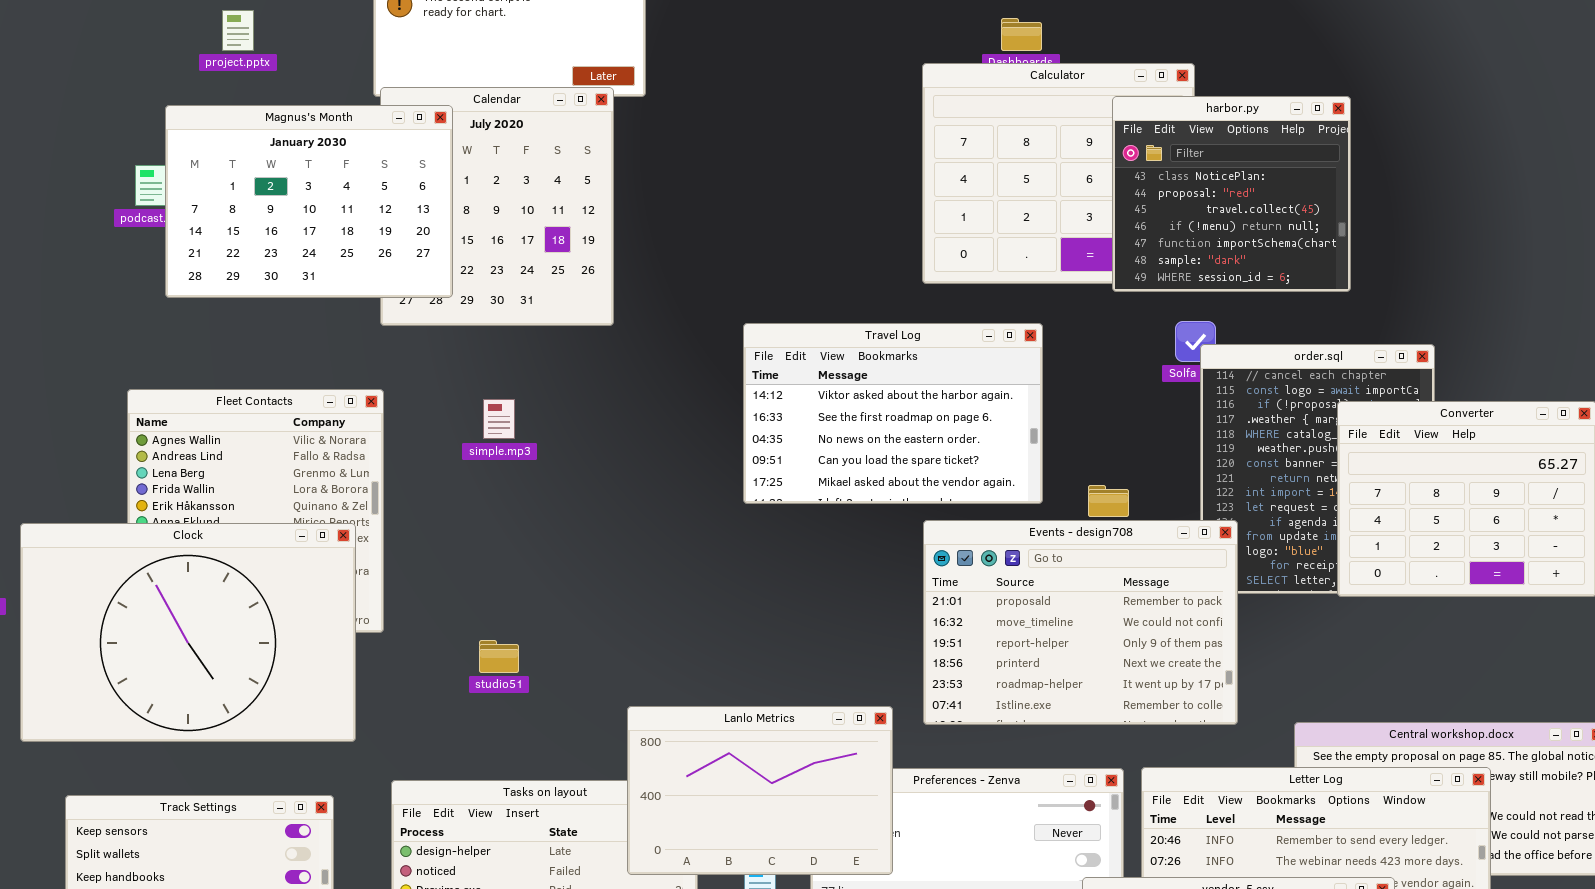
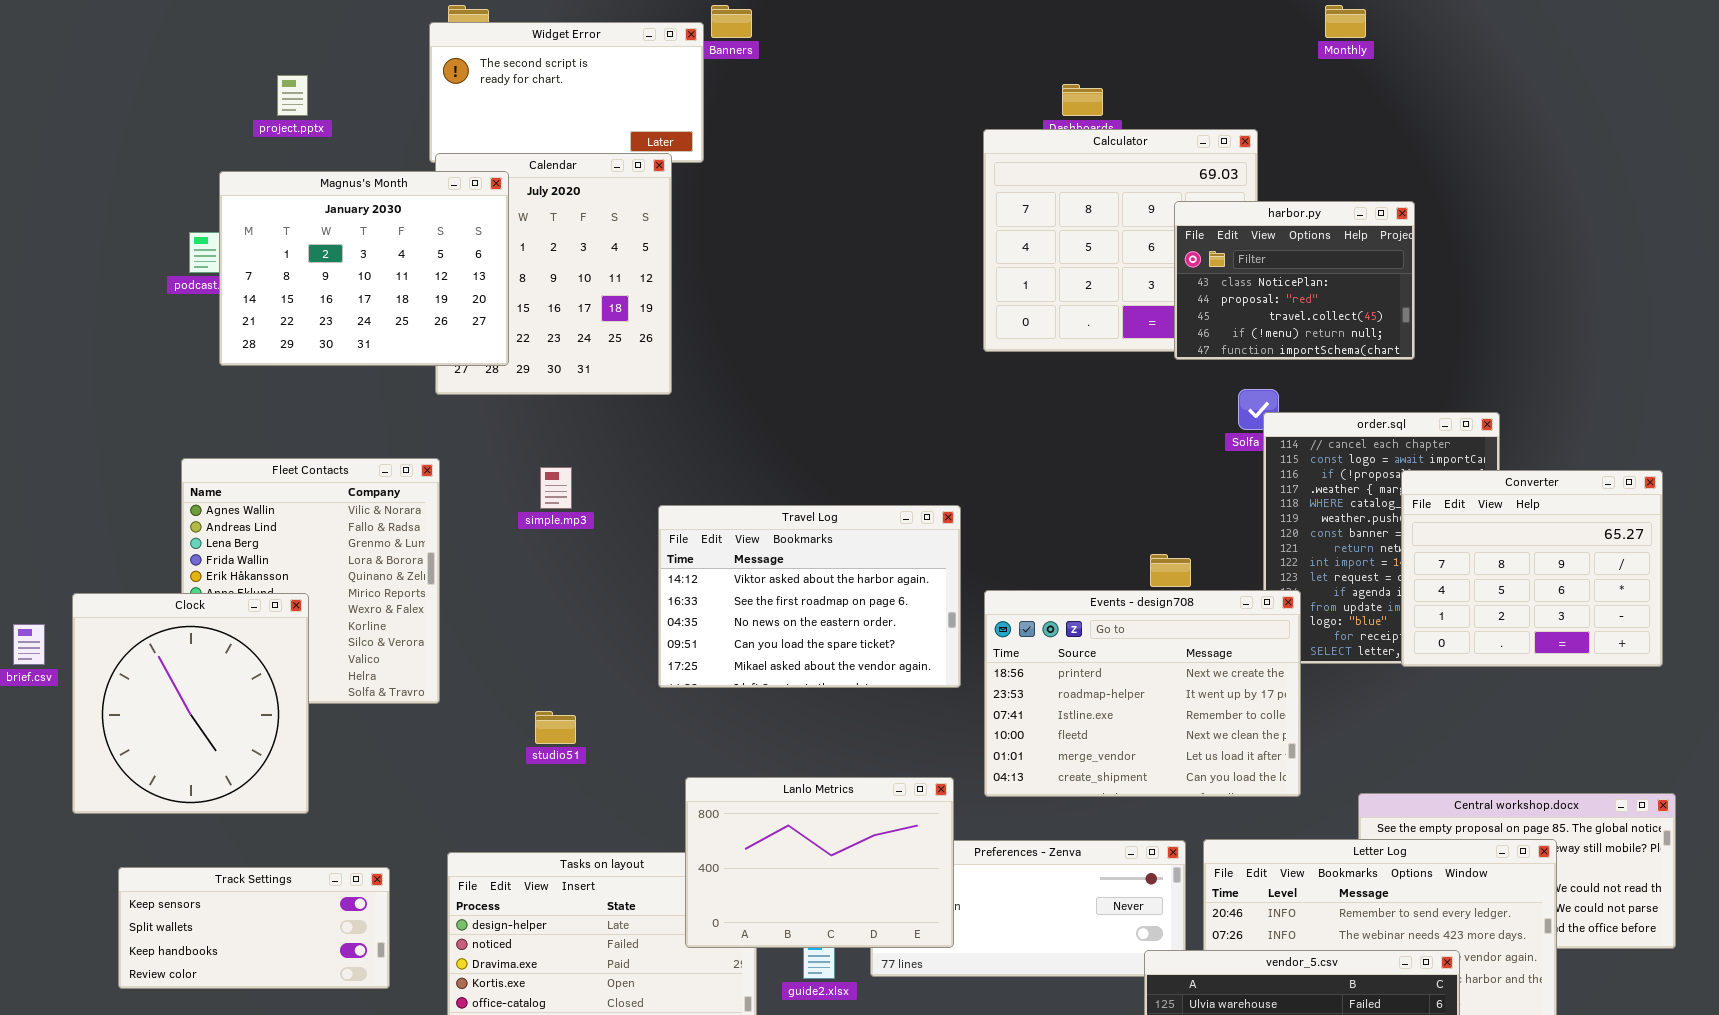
harbor.py: [1112,96,1351,292] -> [1174,201,1415,360], resized
Travel Log: [743,323,1043,504] -> [658,505,961,688], moved
Events - design708: [923,520,1238,725] -> [984,590,1301,797], scrolled down 3 rows
Clock: [20,523,356,742] -> [72,593,309,814], resized

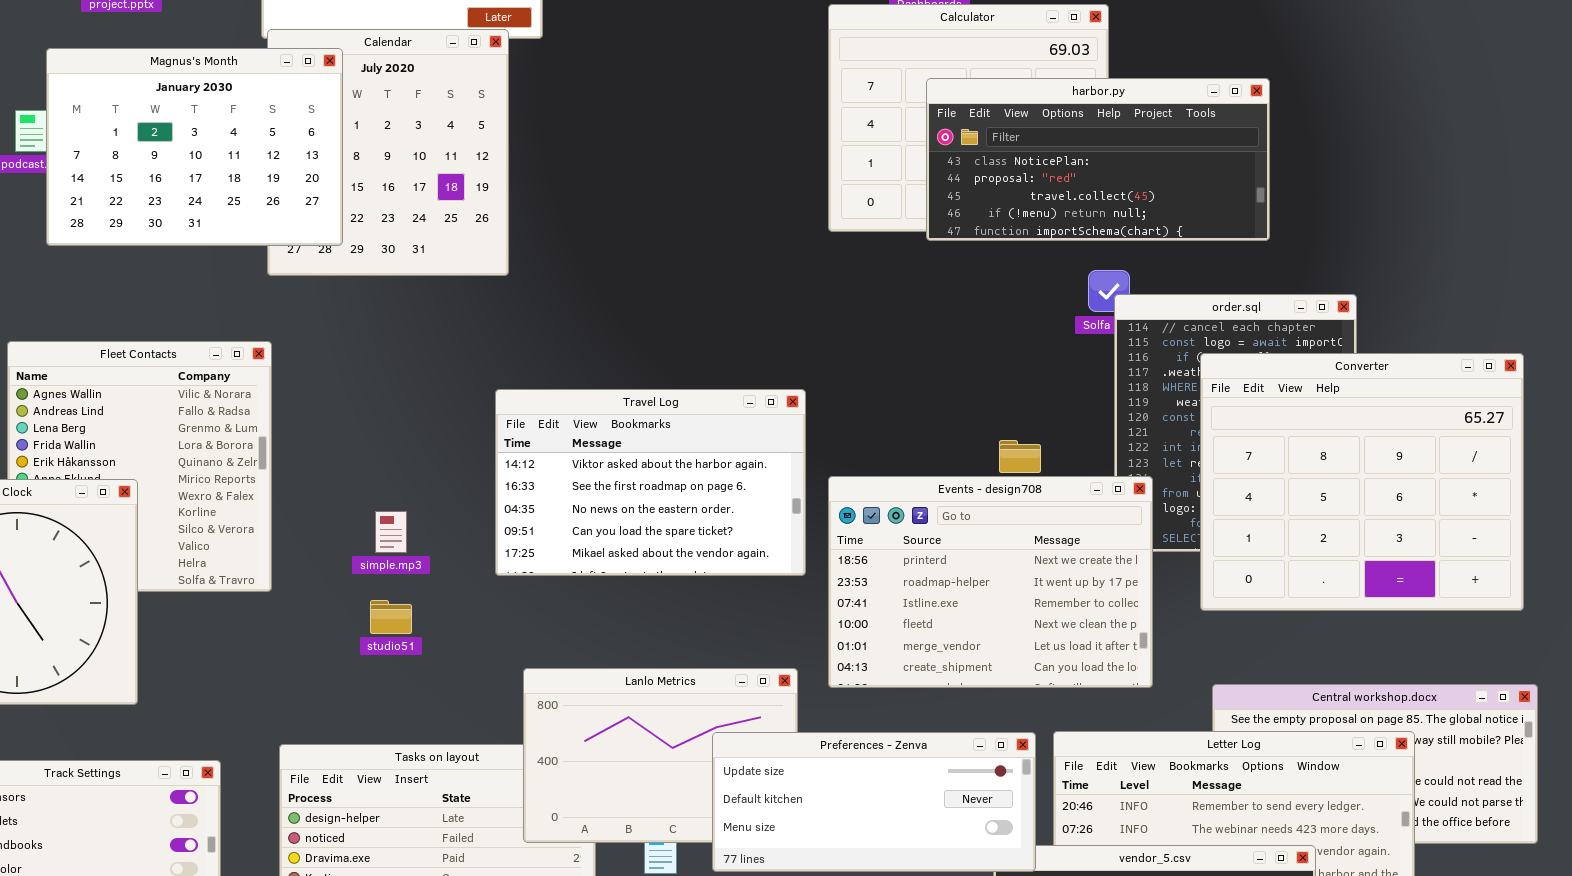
harbor.py: [1174,201,1415,360] -> [926,78,1270,241], resized
simple.mp3: [540,467,572,509] -> [375,511,407,553], moved
Converter: [1401,470,1663,667] -> [1200,353,1524,611], resized
Preferences - Zenva: [870,840,1186,977] -> [712,732,1036,872], raised

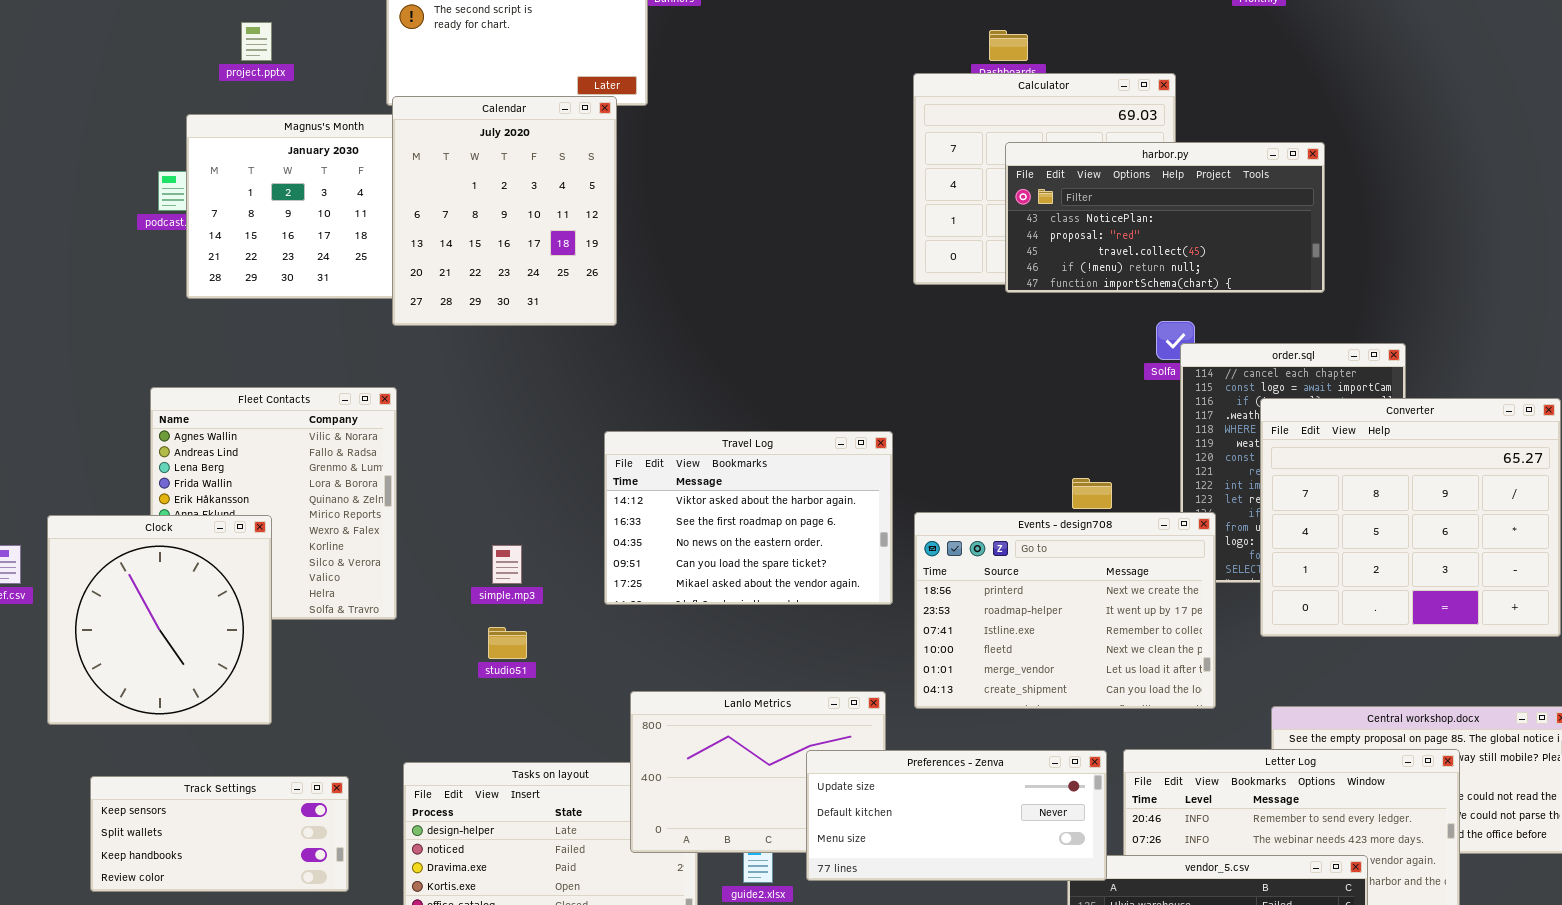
Calendar: [267,29,509,276] -> [392,96,617,326], raised

